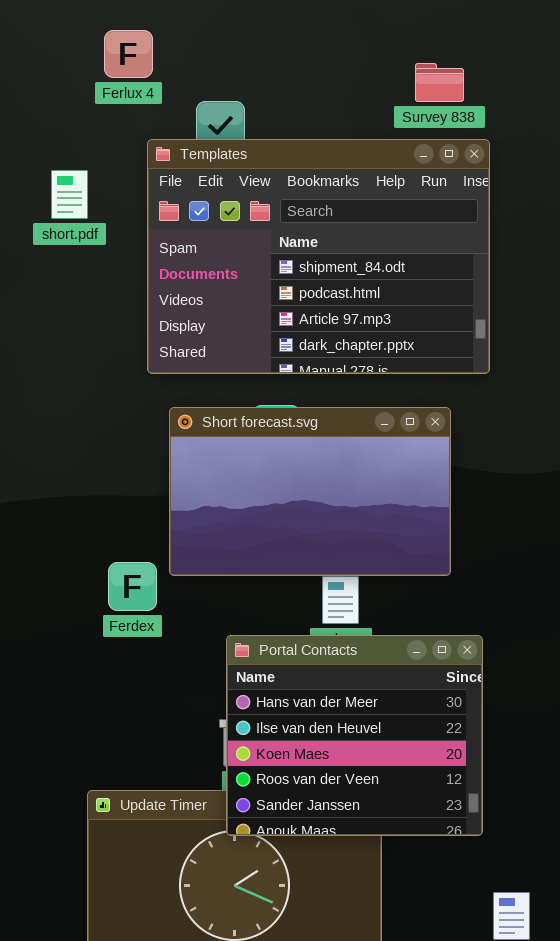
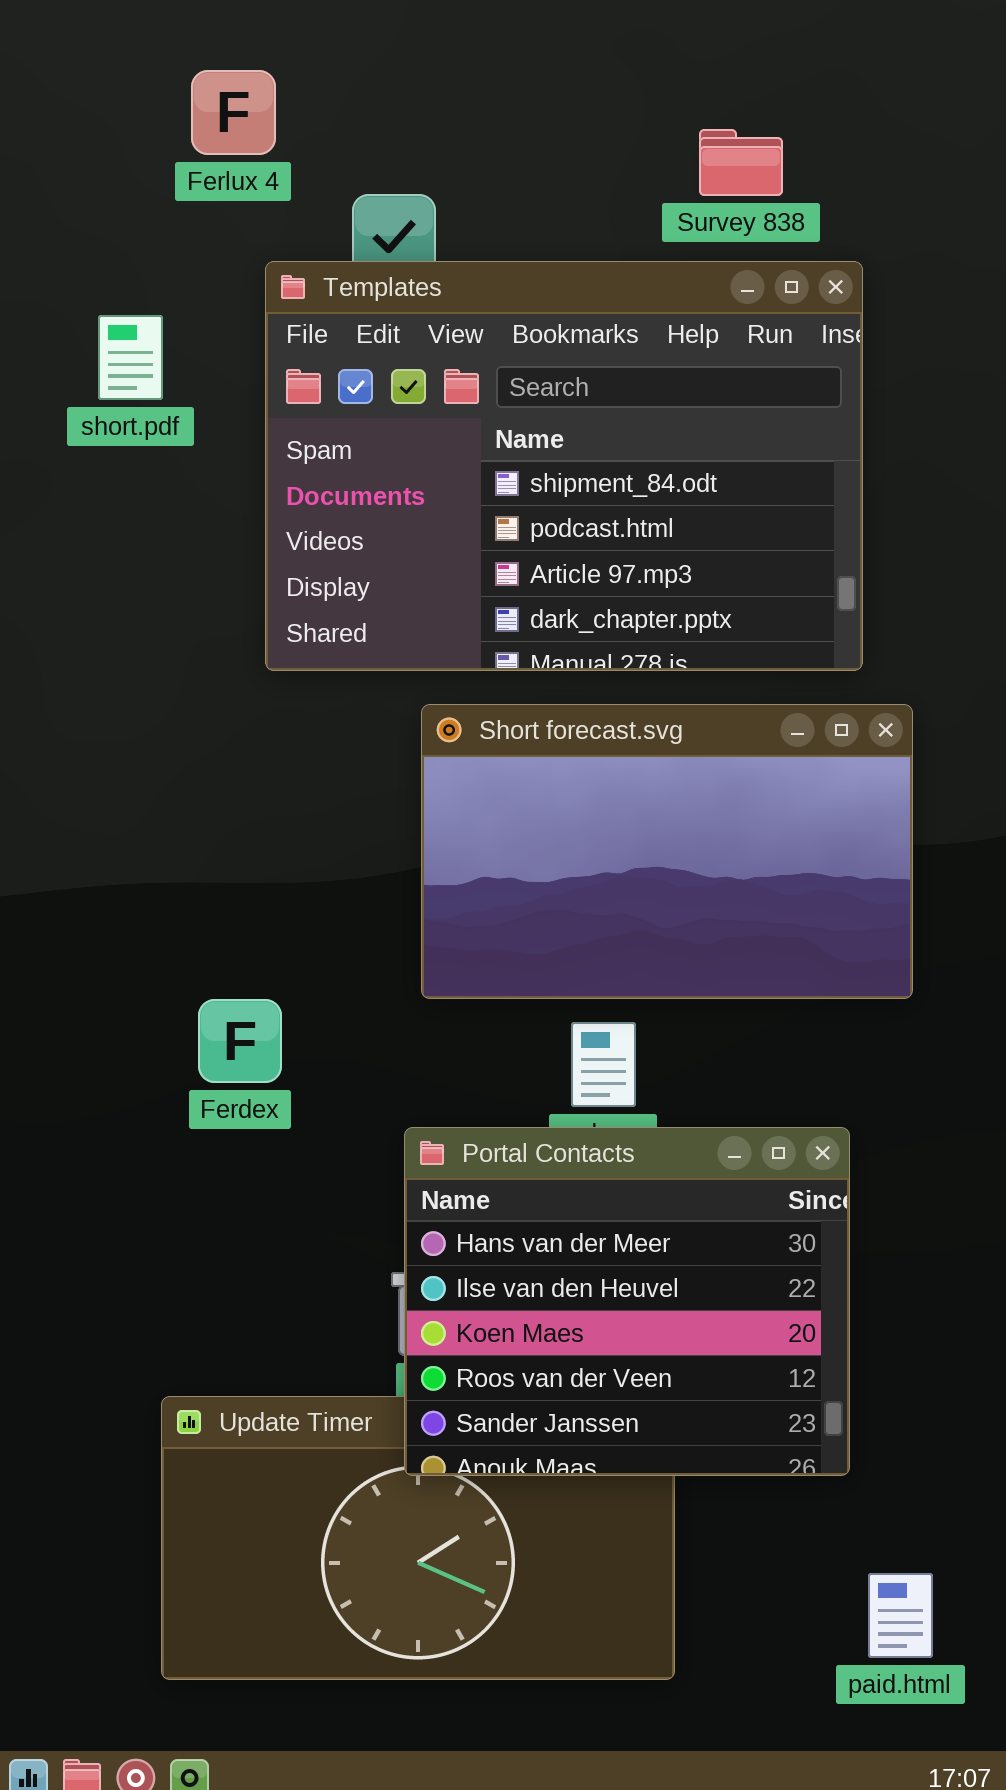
Survey 838: [415,63,464,102] -> [699,129,783,196], moved
Short forecast.svg: [169,407,451,576] -> [421,704,913,999], moved

